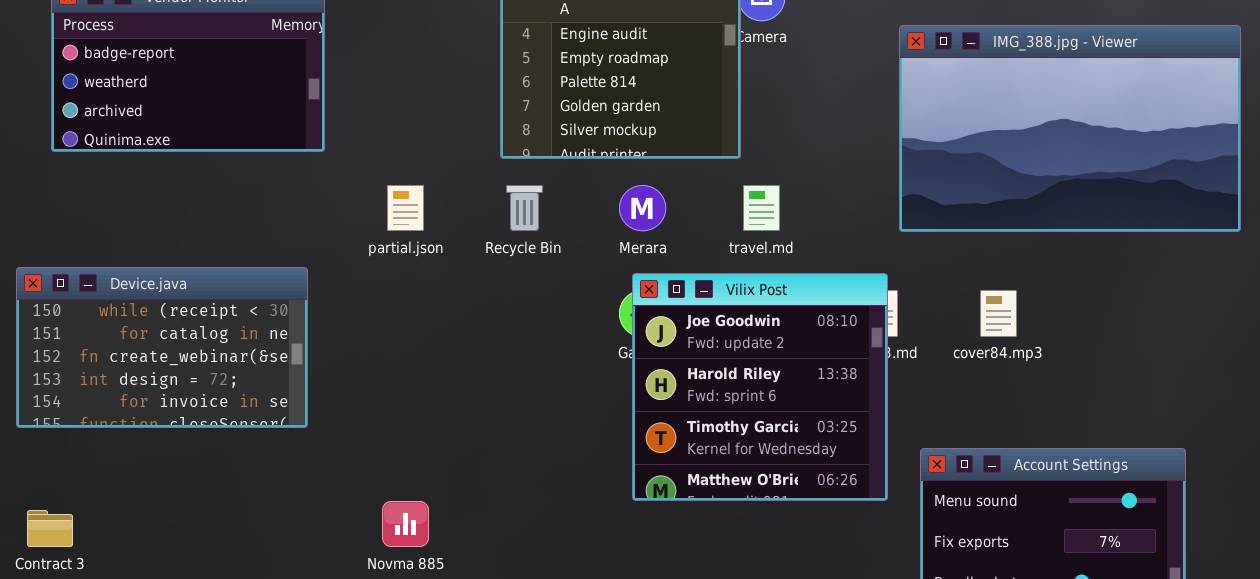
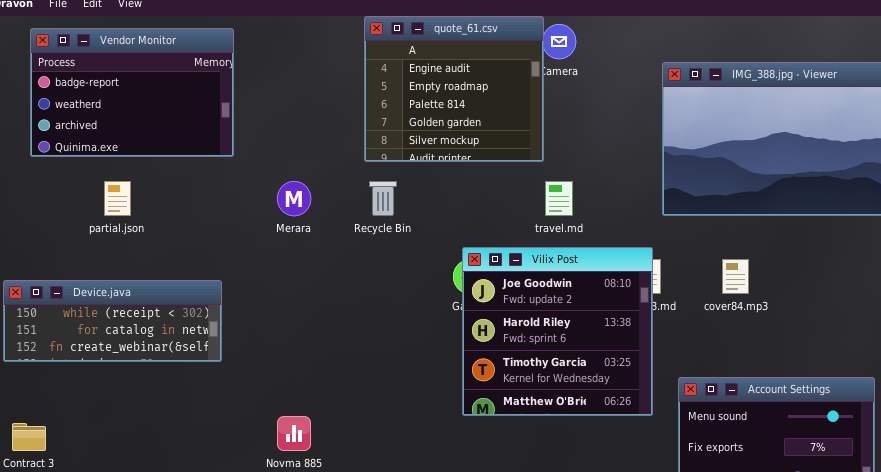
partial.json: [387,185,424,231] -> [104,181,131,216], moved
Merara: [619,185,666,231] -> [277,181,311,216], moved
Device.java: [16,267,308,428] -> [3,280,222,362], resized

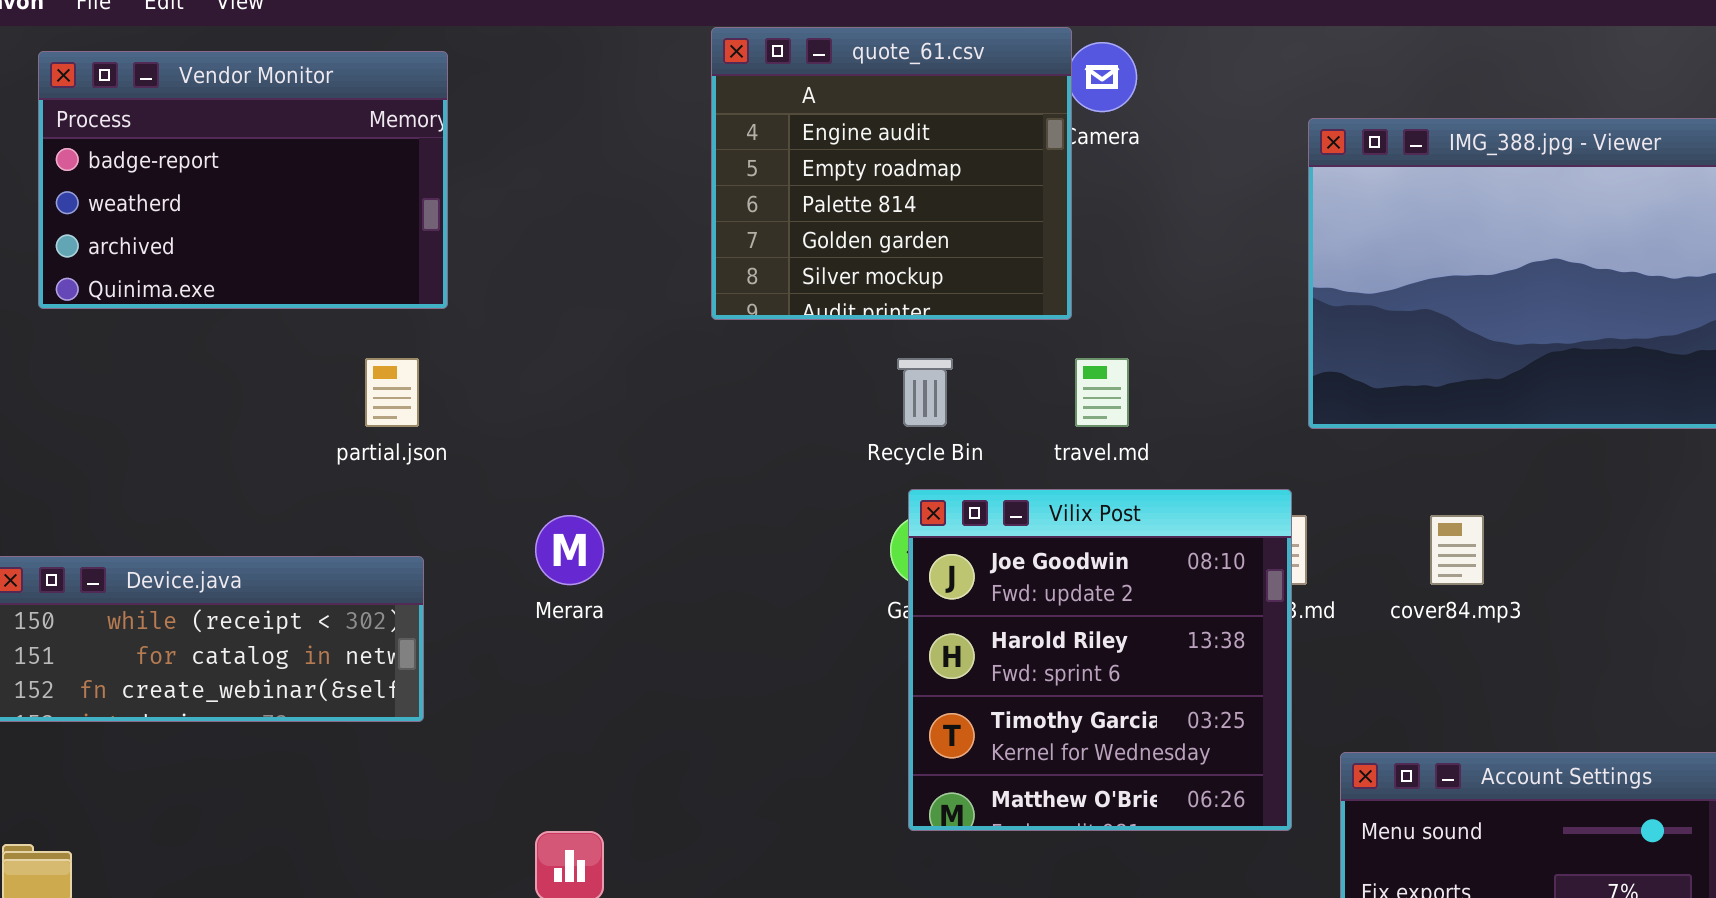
partial.json: [104,181,131,216] -> [365,358,419,427], moved
Merara: [277,181,311,216] -> [535,515,604,585], moved
Recycle Bin: [369,181,397,216] -> [897,358,953,427], moved

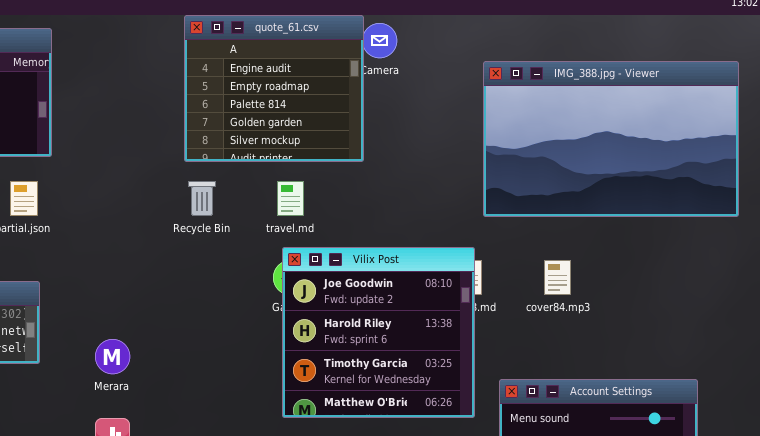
Recycle Bin: [897,358,953,427] -> [188,181,216,216], moved
travel.md: [1075,358,1129,427] -> [277,181,304,216], moved
Merara: [535,515,604,585] -> [95,339,130,374], moved

